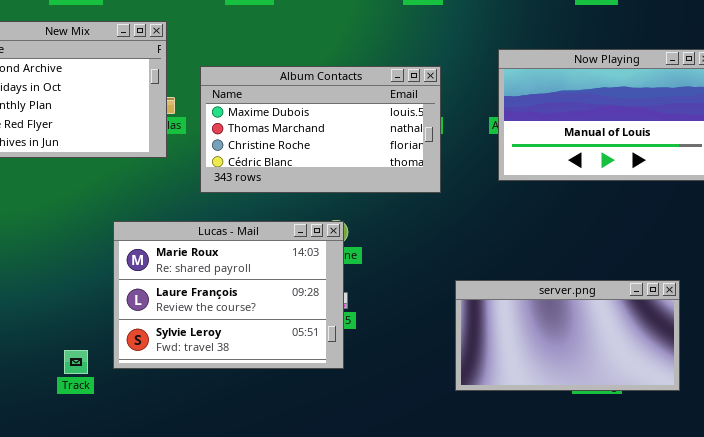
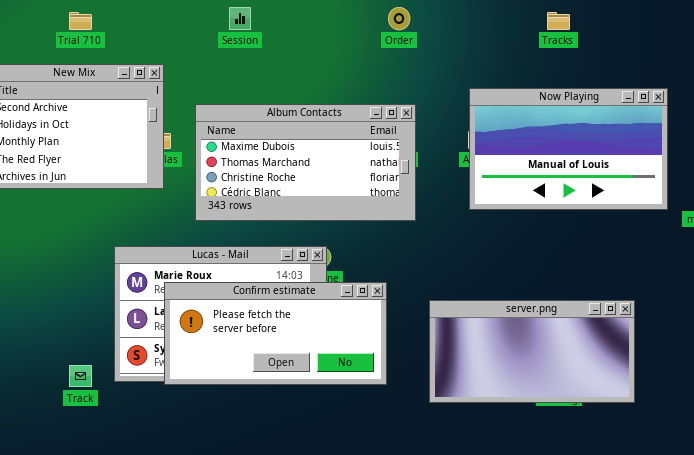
Confirm estimate: none -> [164,282,387,385], opened

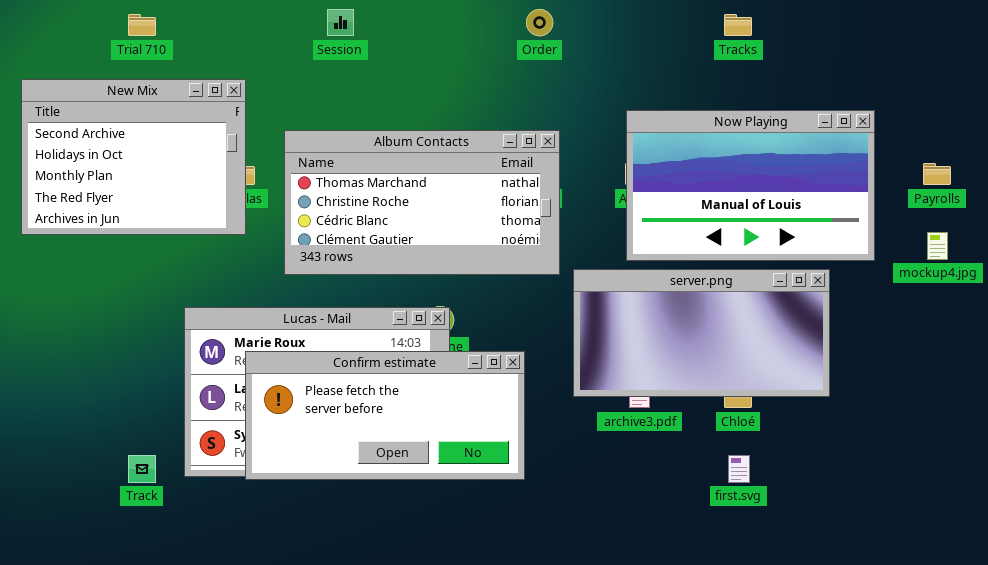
Album Contacts: [195,104,416,221] -> [284,130,560,275], scrolled down 1 row
server.png: [429,300,635,403] -> [573,269,830,397], moved

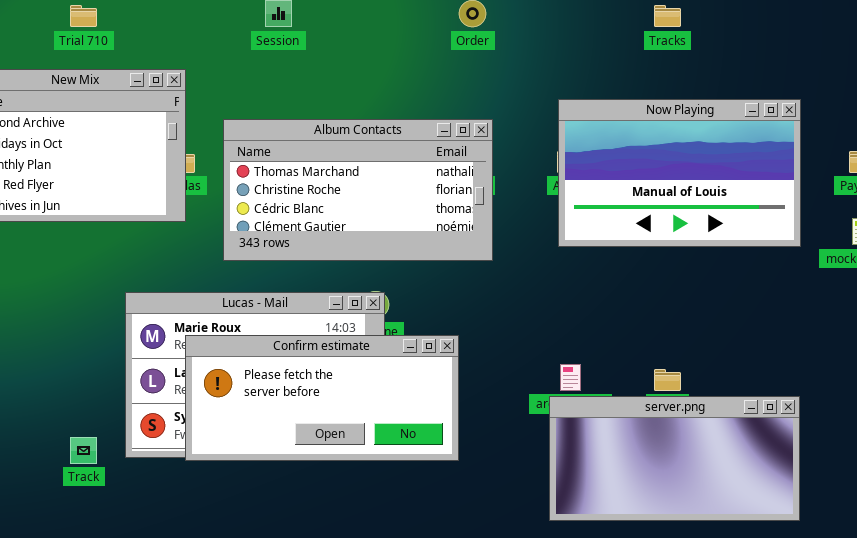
server.png: [573,269,830,397] -> [549,396,800,521], moved

